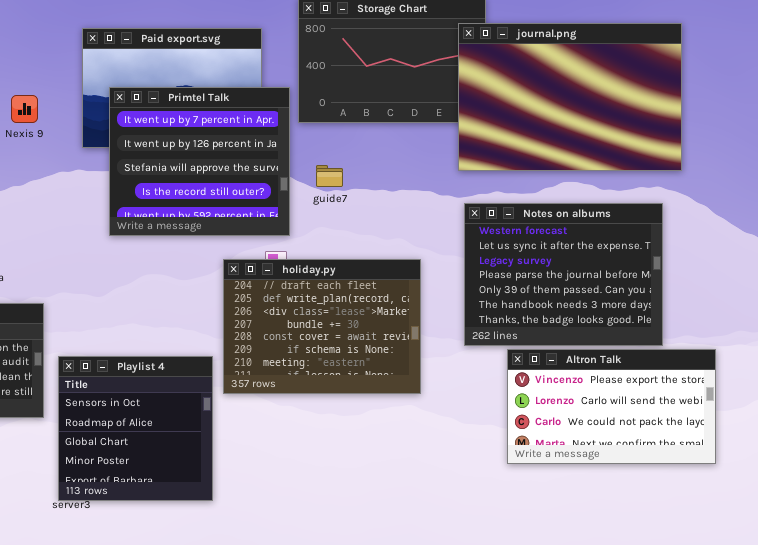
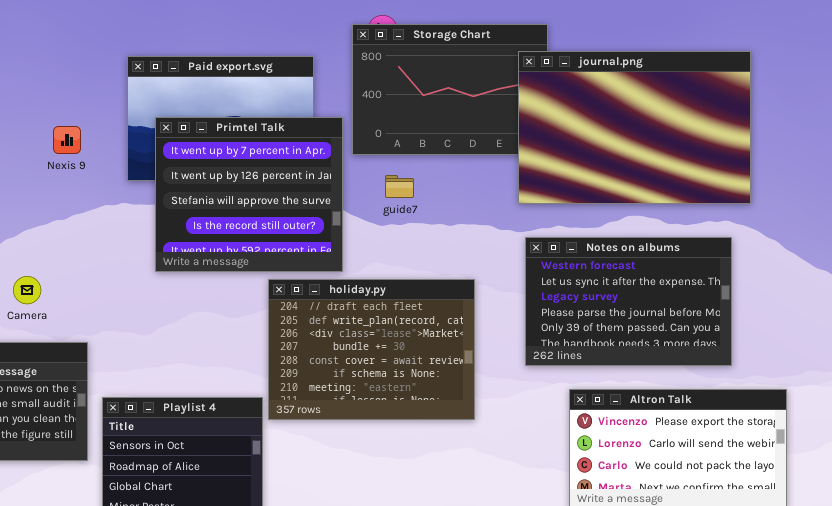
guide7: [316,165,343,187] -> [385,175,414,198], moved
Notes on albums: [464,203,663,346] -> [525,237,732,366], resized
holiday.py: [223,259,421,394] -> [268,279,475,420], moved

